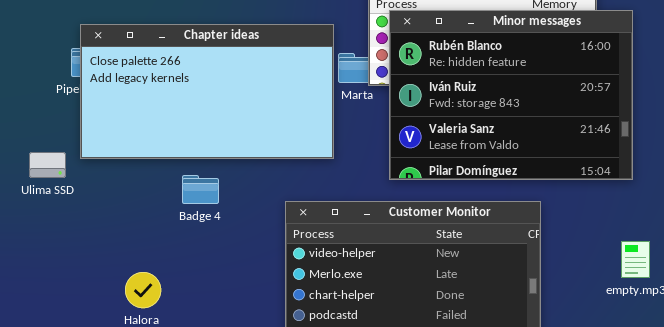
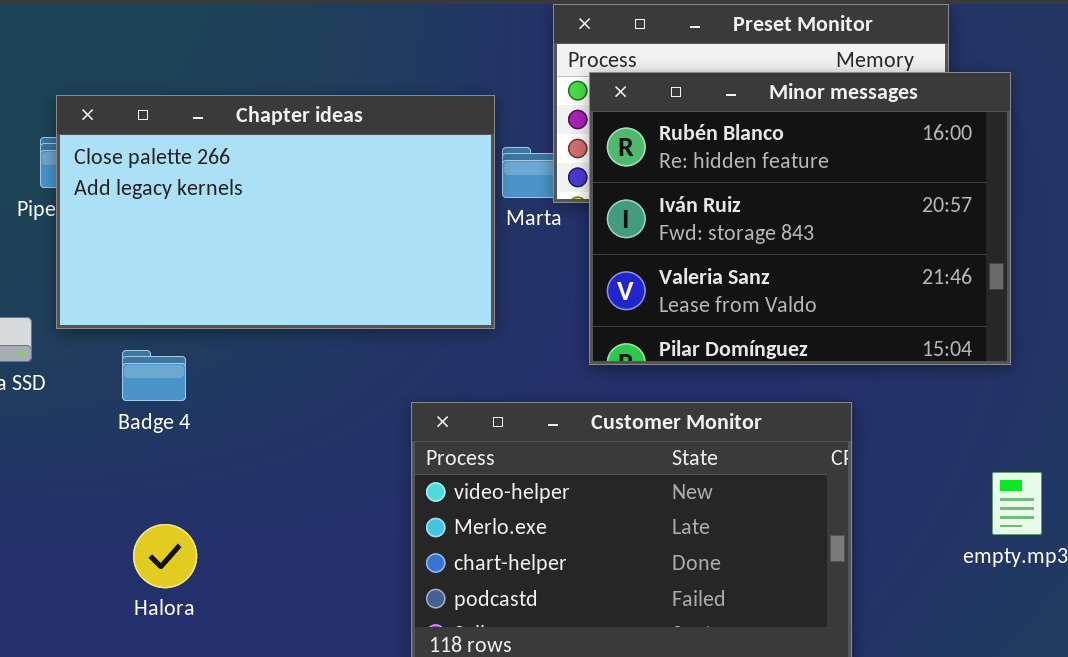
Badge 4: [182,175,219,204] -> [122,350,186,401], moved

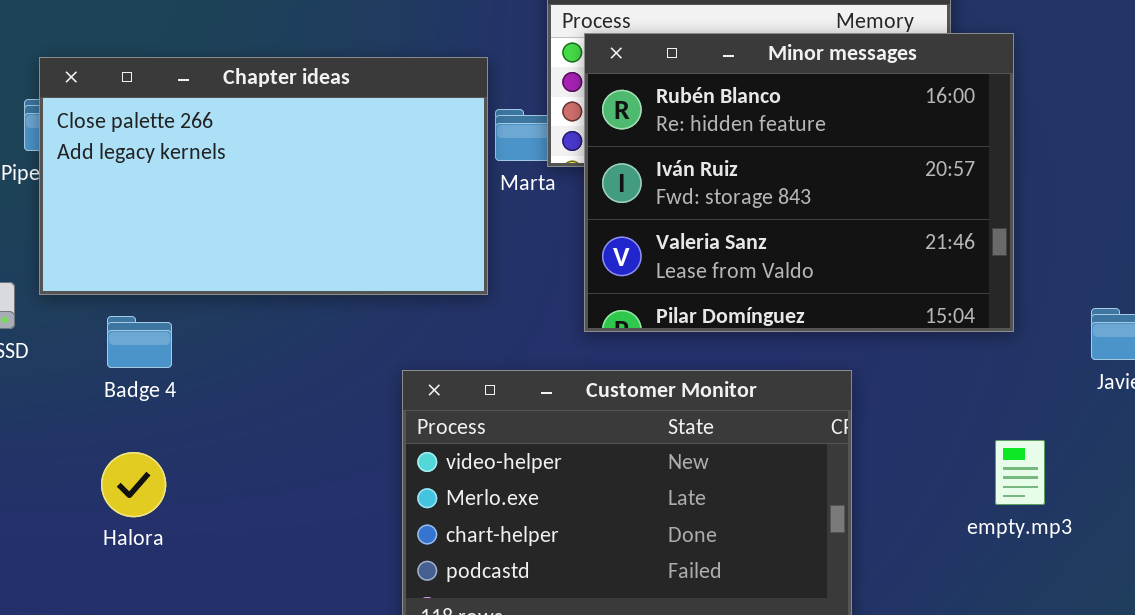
Halora: [133,524,197,588] -> [101,452,166,517], moved

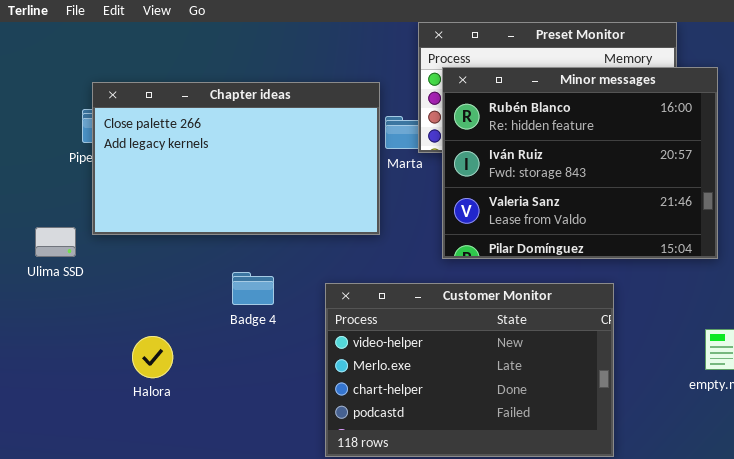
Badge 4: [107,316,172,368] -> [232,272,274,305], moved

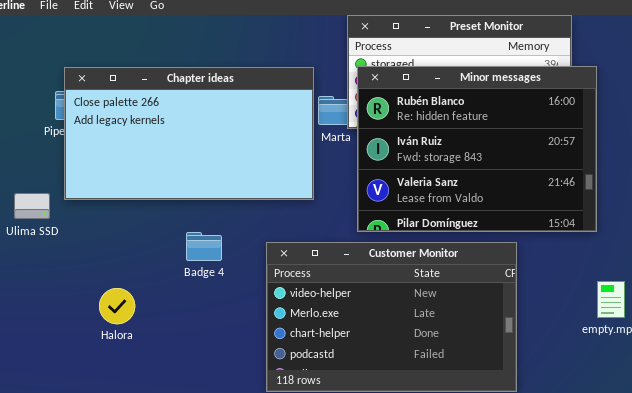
Minor messages: [442,67,718,259] -> [357,66,597,232], moved

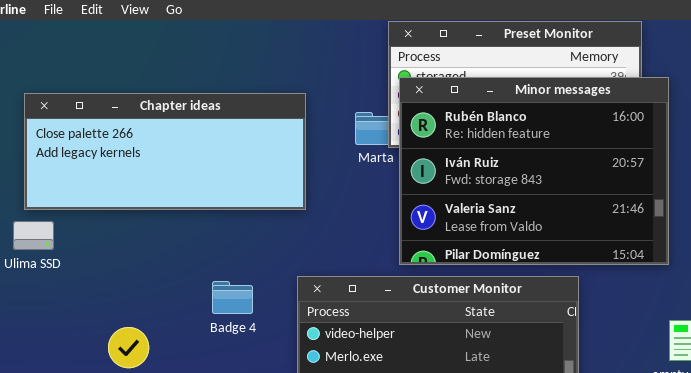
Chapter ideas: [64,67,314,200] -> [24,93,306,210], moved, resized
Badge 4: [186,232,222,261] -> [212,281,253,314], moved

